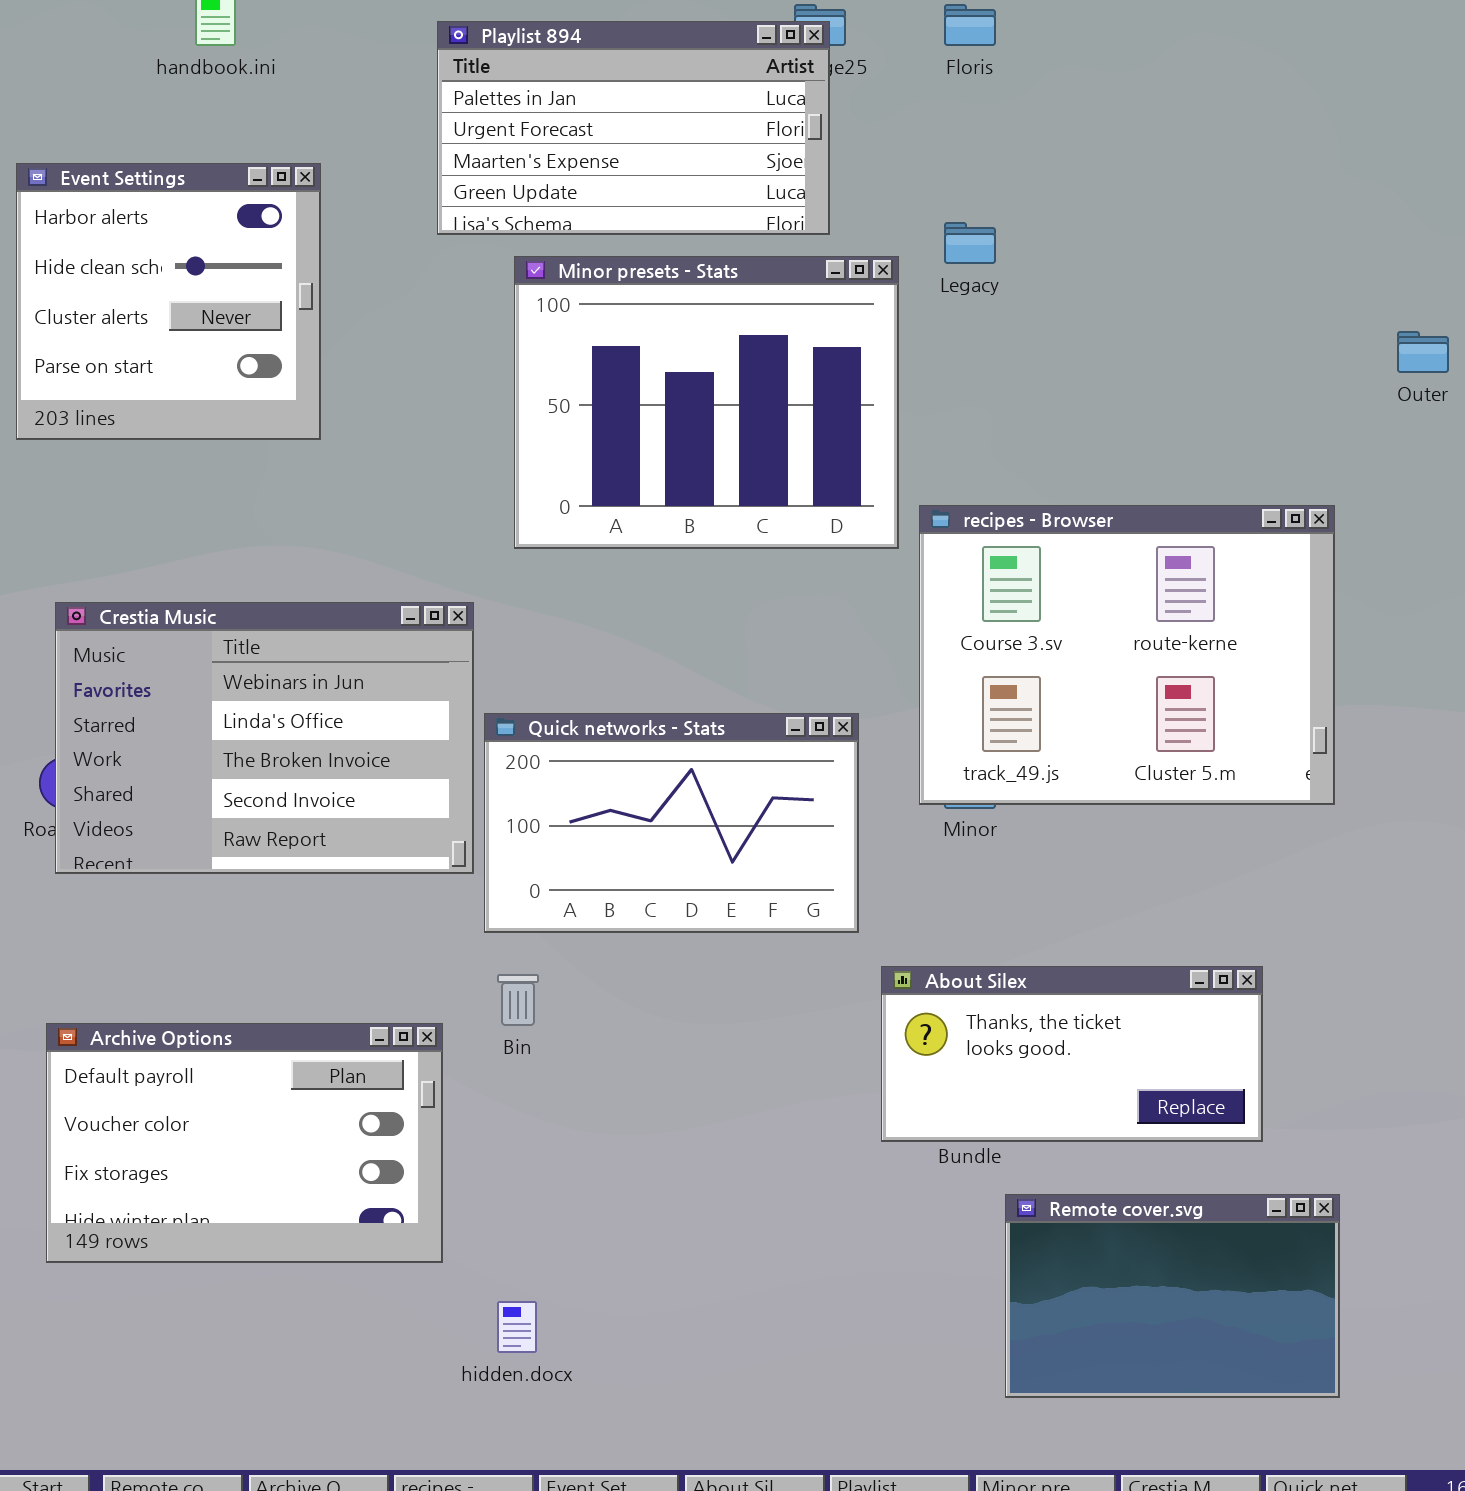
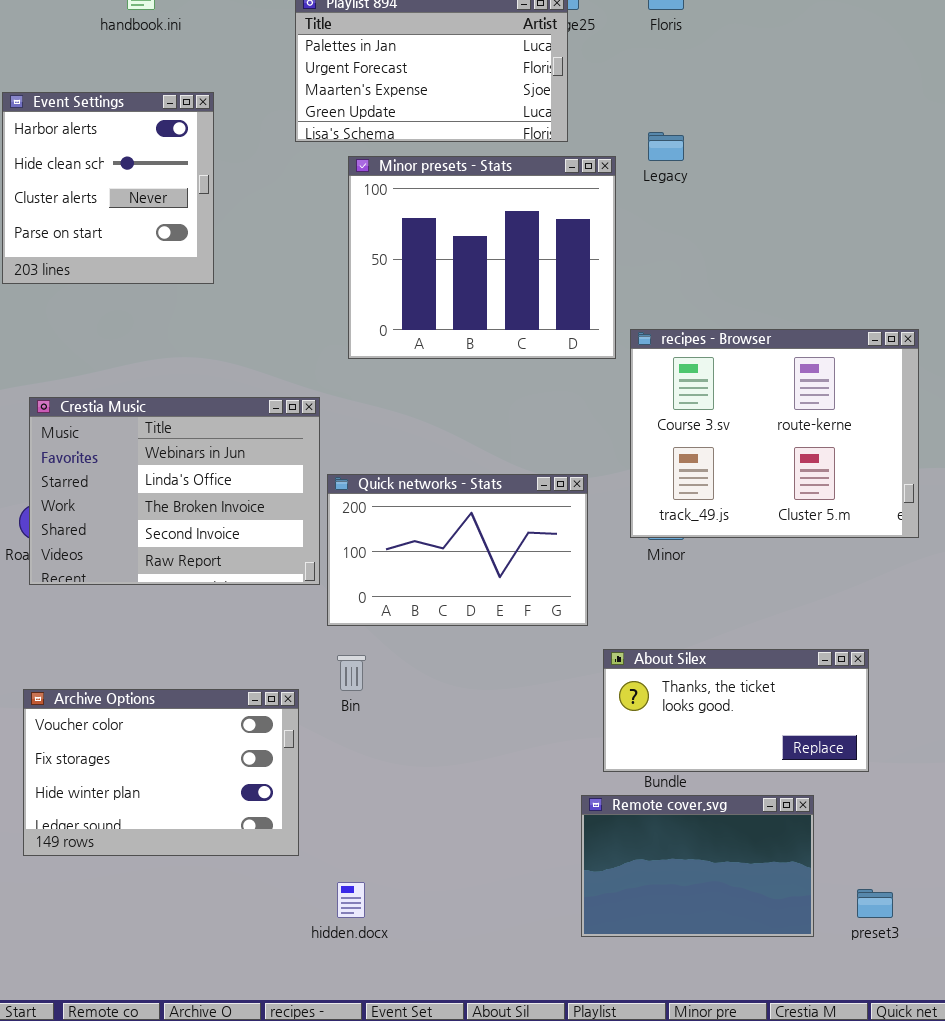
Archive Options: [46,1023,443,1263] -> [23,689,299,856], scrolled down 1 row
Remote cover.svg: [1005,1194,1340,1398] -> [581,795,814,937], moved

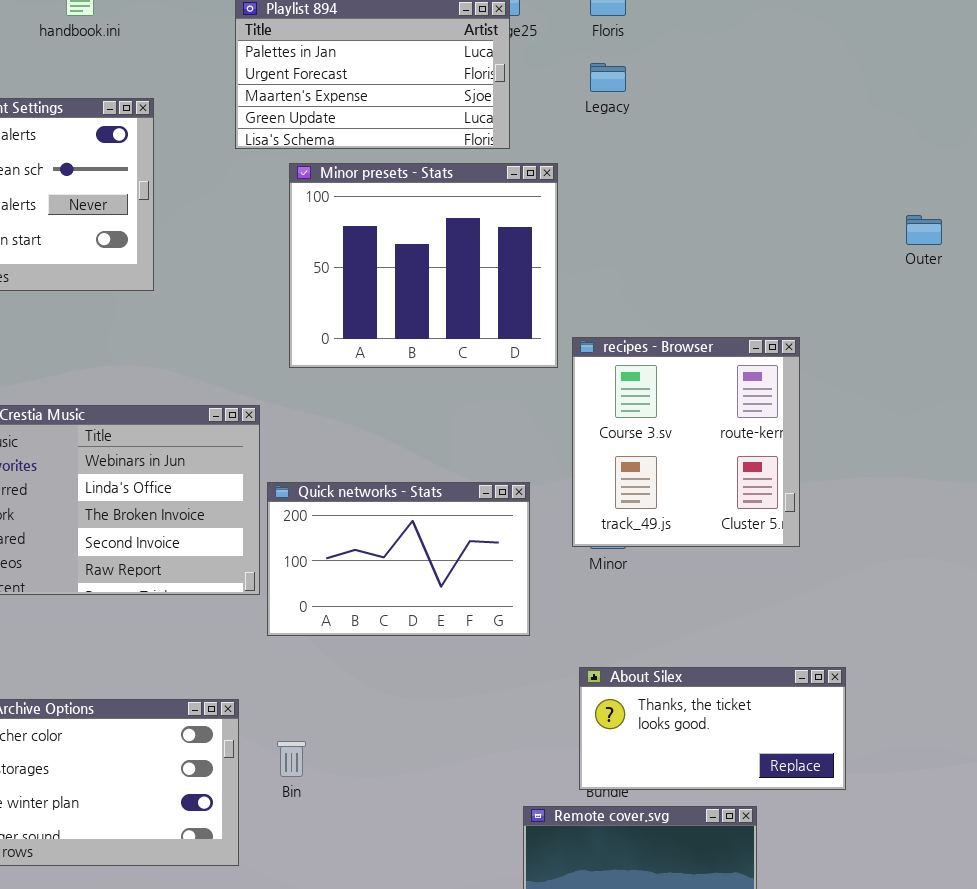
Legacy: [648,132,684,161] -> [590,63,626,92], moved
recipes - Browser: [630,329,919,538] -> [572,337,800,547], resized
About Silex: [603,649,869,772] -> [579,667,846,790], moved
Bin: [337,655,366,691] -> [277,741,306,777], moved

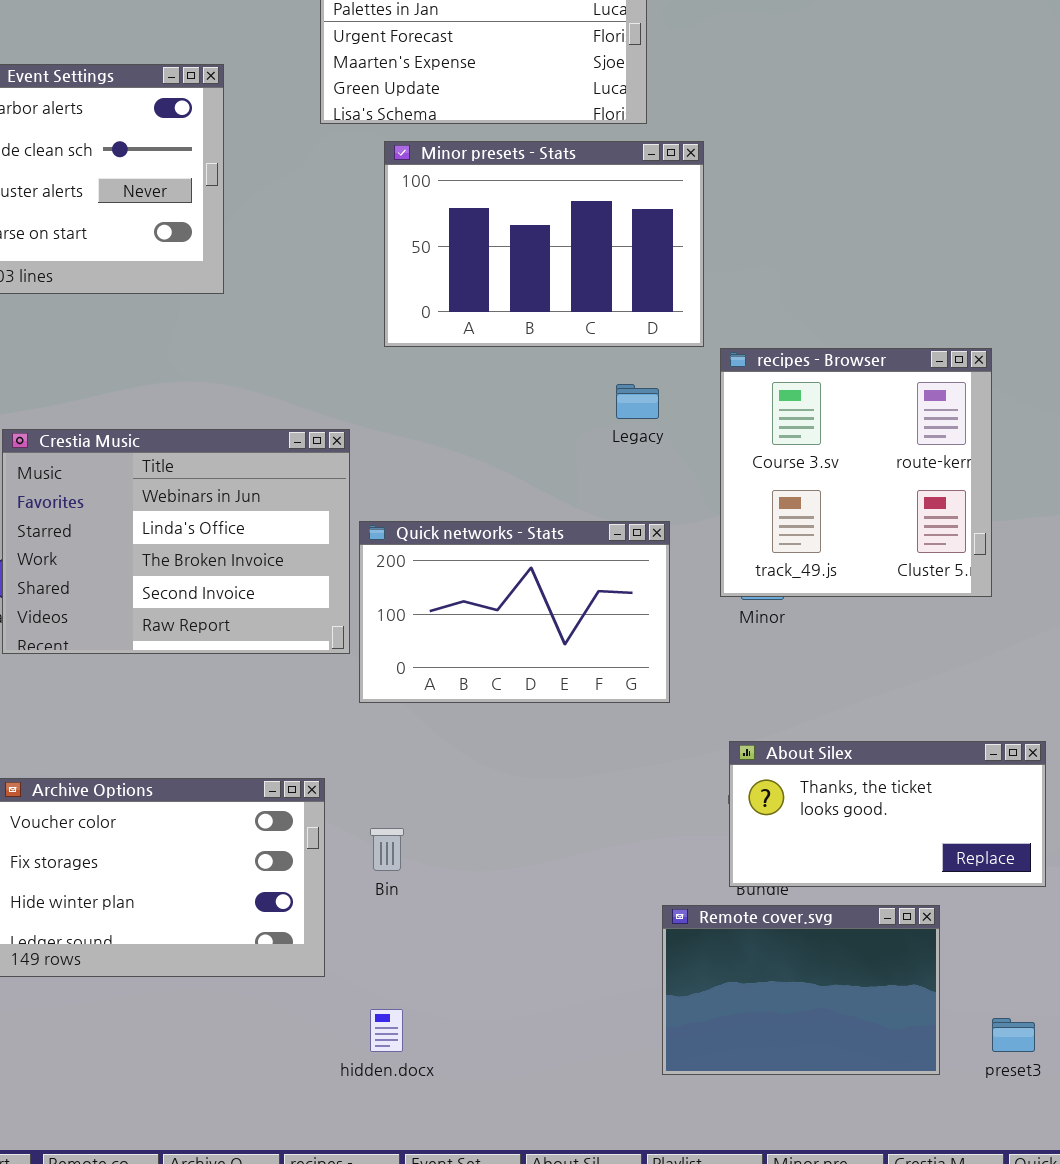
Legacy: [590,63,626,92] -> [616,384,659,419], moved
Minor presets - Stats: [289,163,558,368] -> [384,141,704,347], resized

